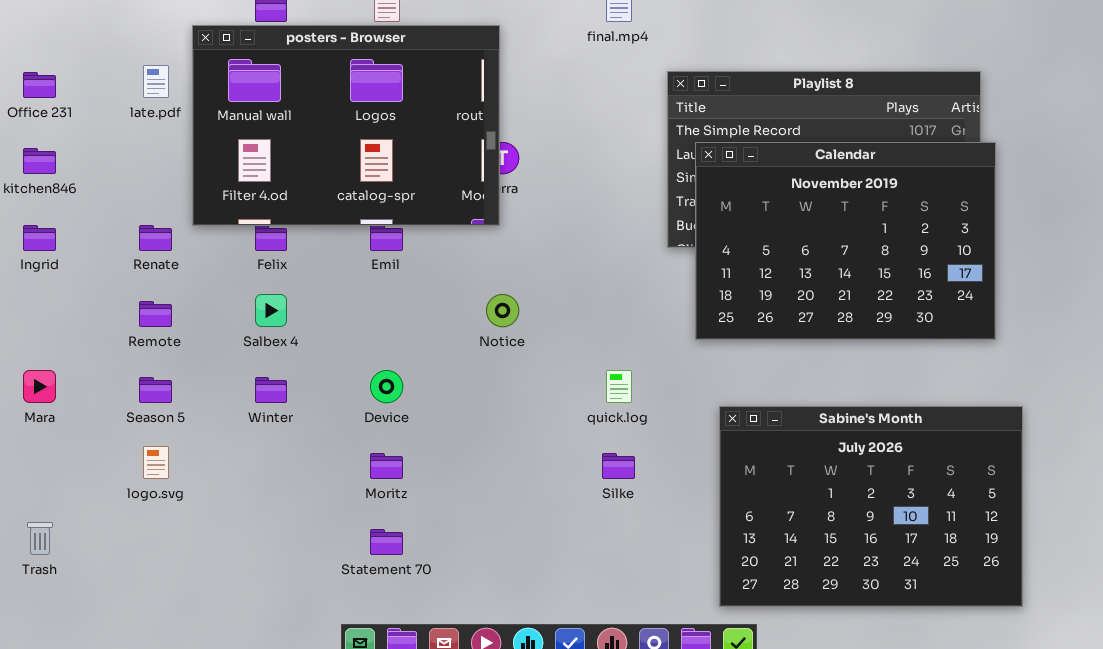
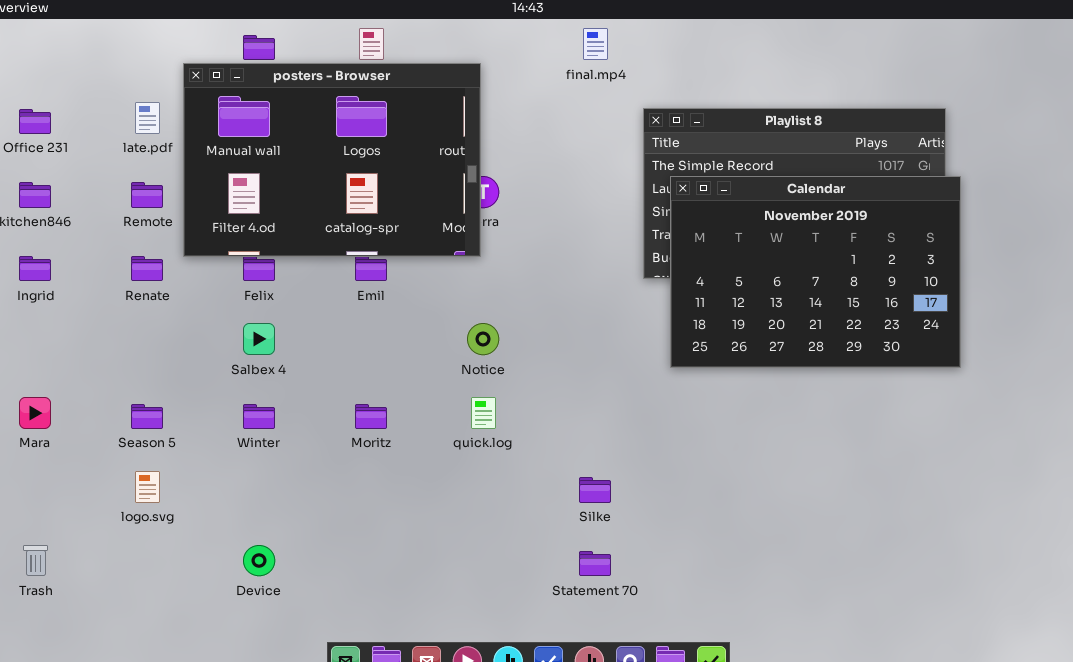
Remote: [139,301,172,327] -> [131,182,163,208], moved
Device: [370,370,403,403] -> [243,545,275,576], moved
quick.log: [606,370,632,403] -> [471,397,496,429], moved
Sabine's Month: [719,406,1023,607] -> none, closed
Moritz: [370,453,403,479] -> [355,404,387,429], moved
Statement 70: [370,529,403,555] -> [579,551,611,576], moved

